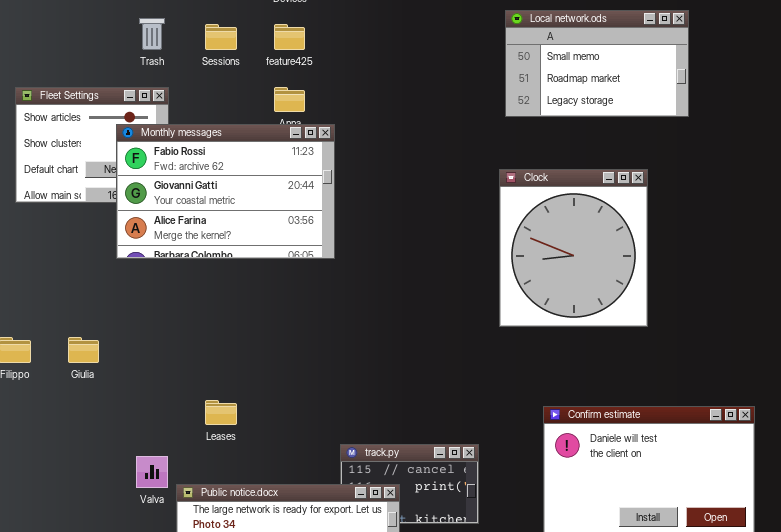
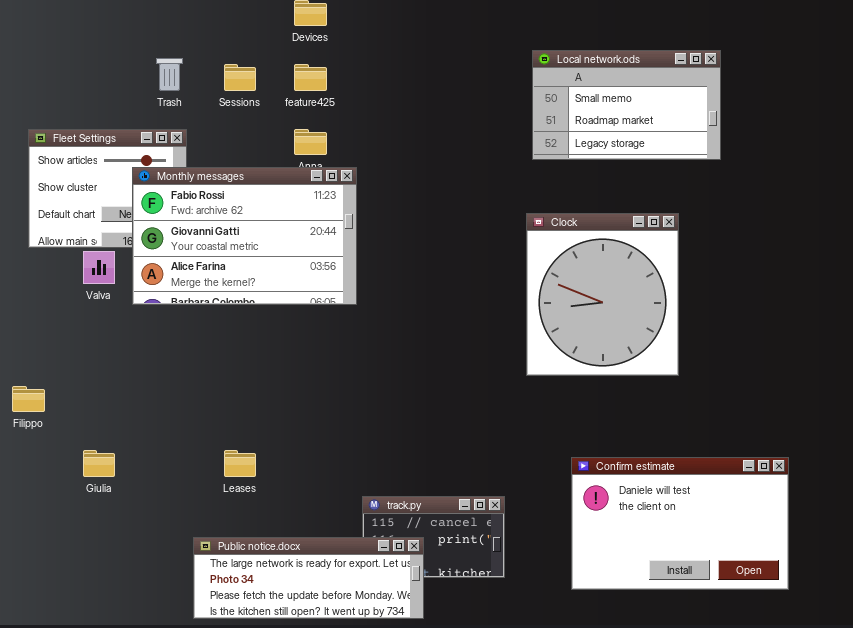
Giulia: [68,337,99,363] -> [83,450,115,477], moved
Valva: [136,456,168,488] -> [83,251,115,284], moved

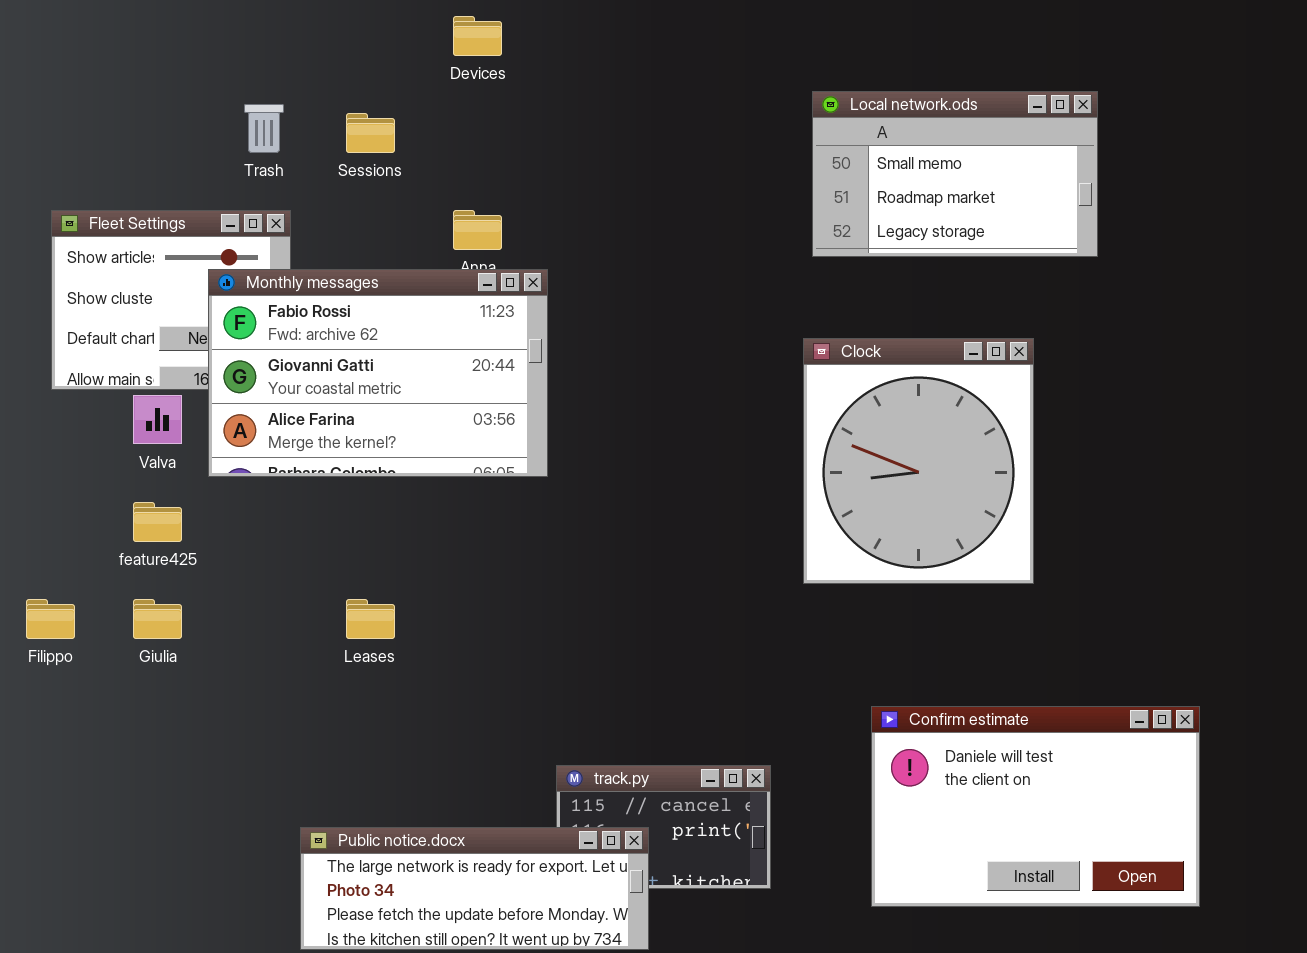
feature425: [294,64,327,91] -> [133,502,182,542], moved
Giulia: [83,450,115,477] -> [133,599,182,639], moved
Leases: [224,450,256,477] -> [346,599,395,639], moved

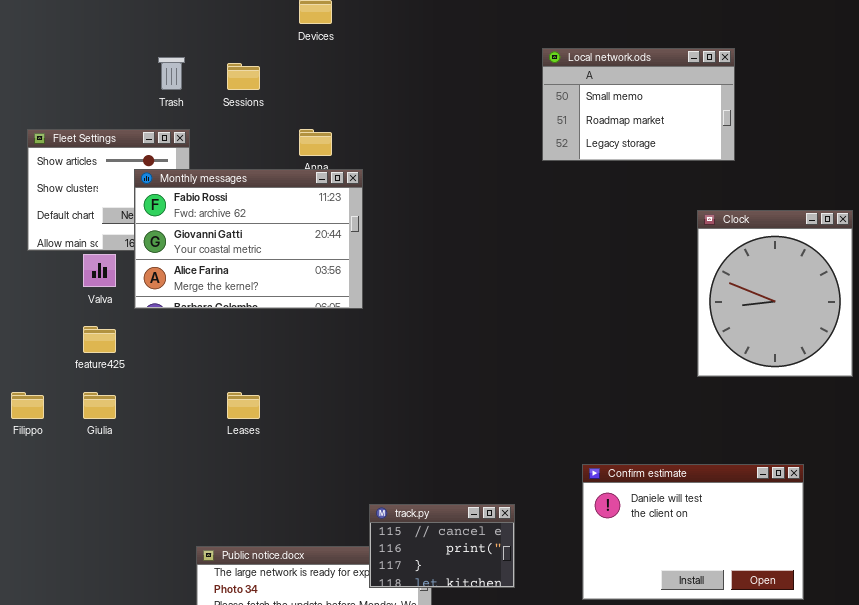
Clock: [803,338,1034,584] -> [697,210,853,377], moved
track.py: [556,765,771,889] -> [369,504,515,588], raised

